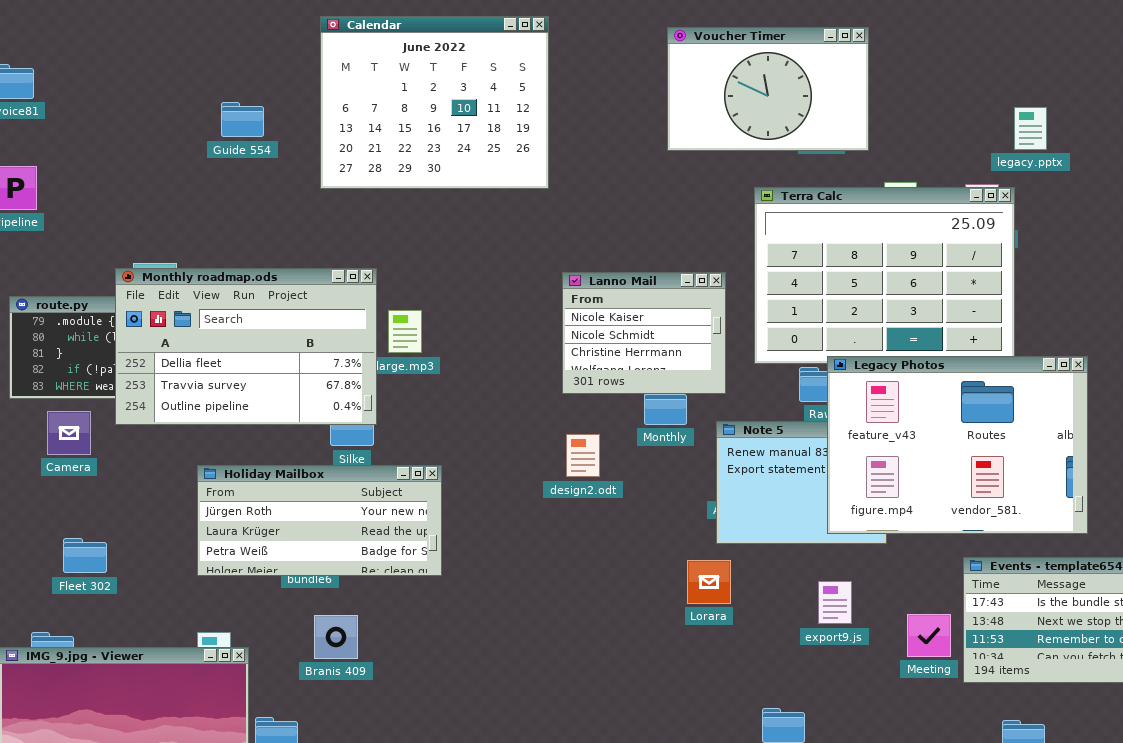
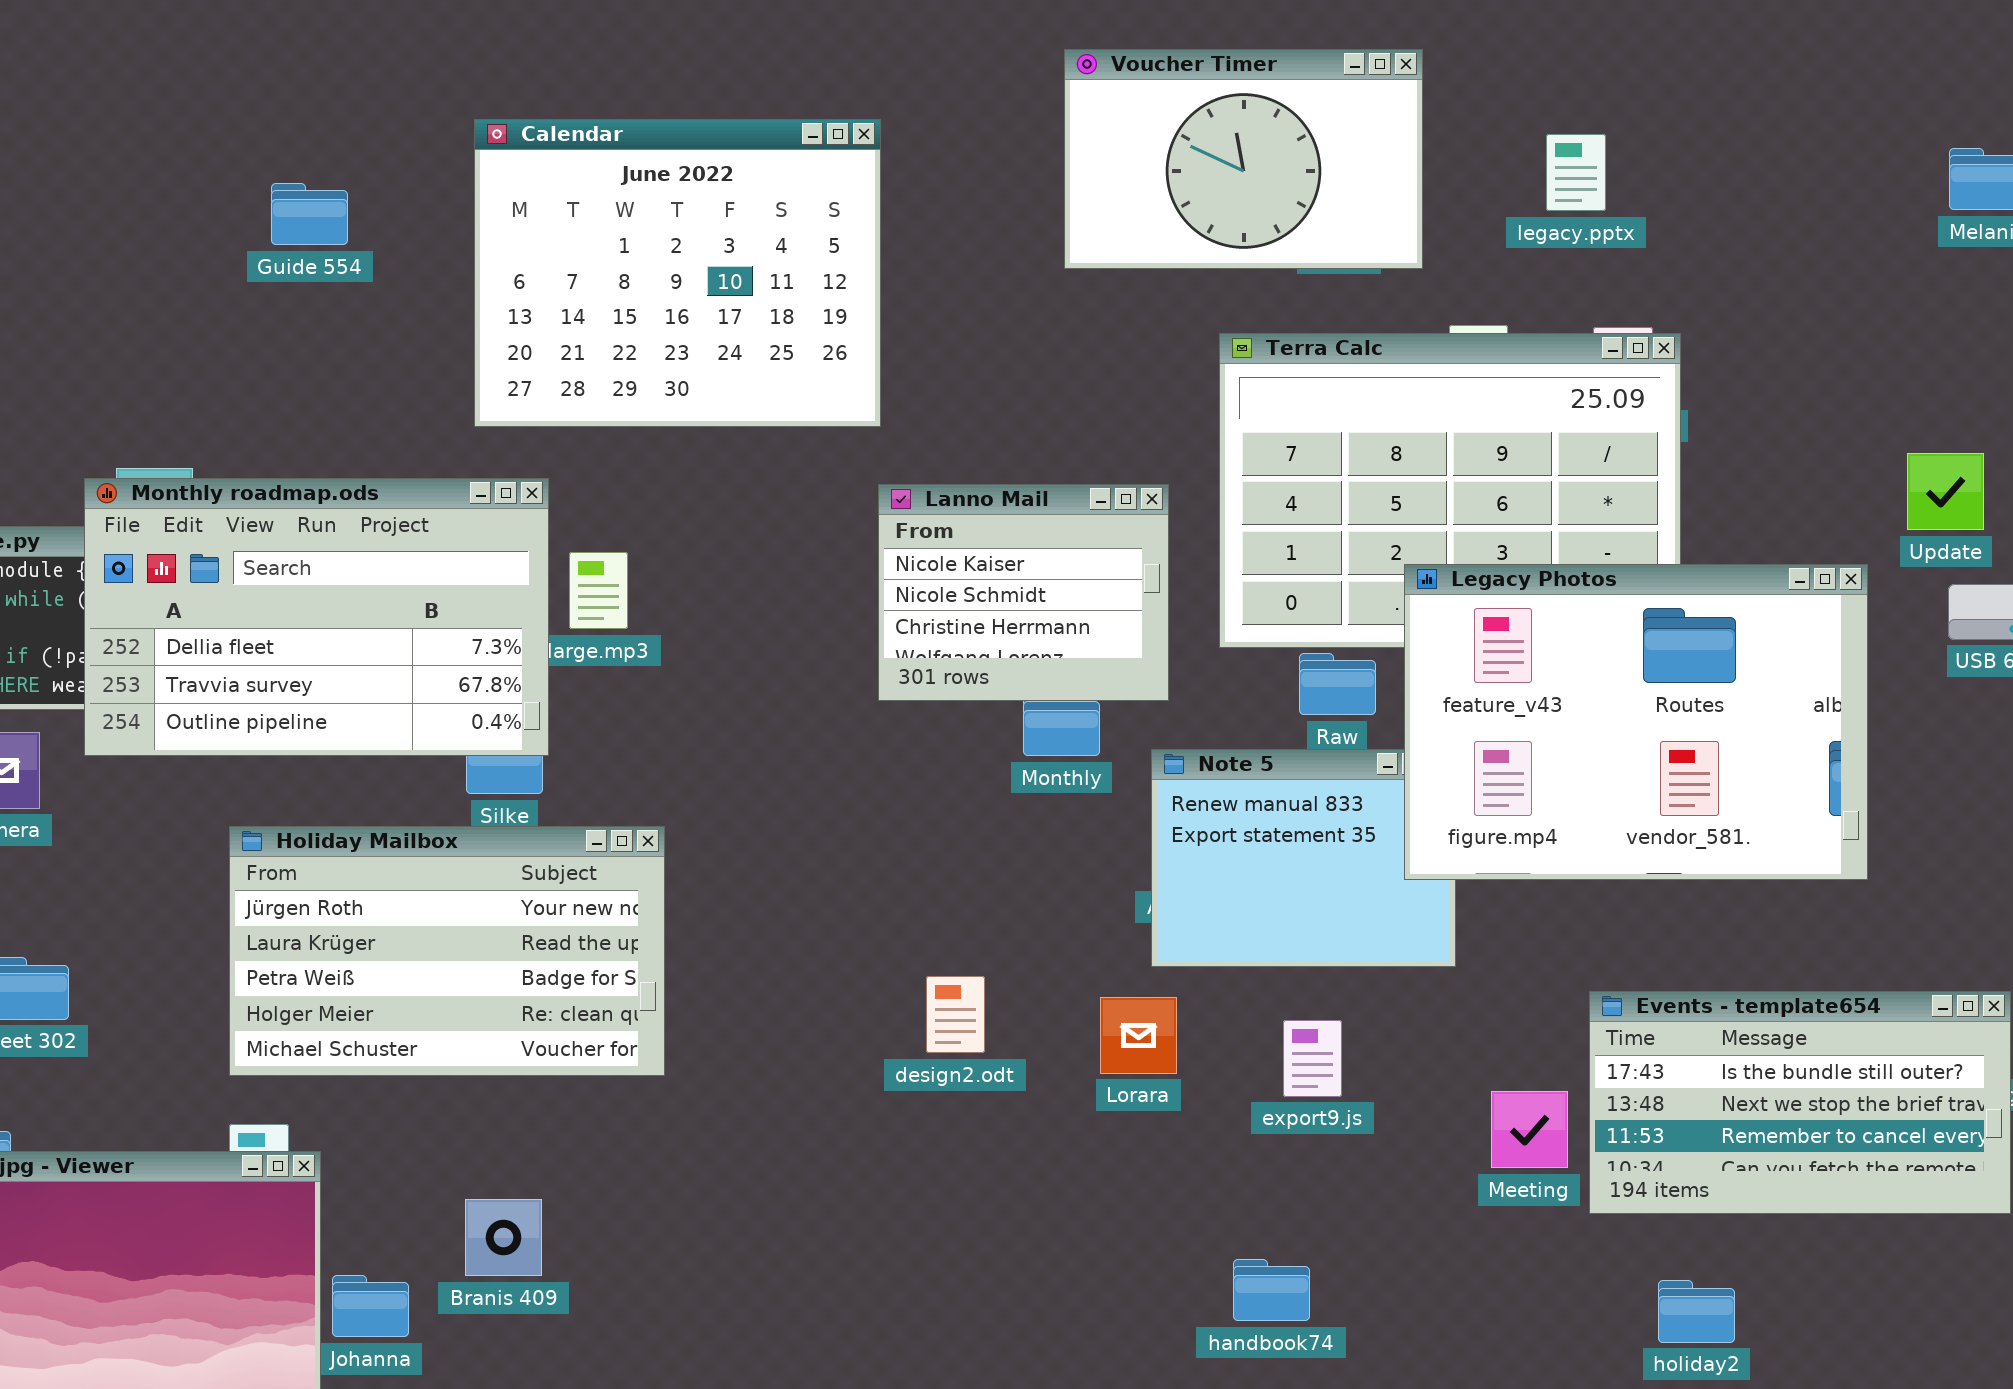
Calendar: [320,16,549,189] -> [474,119,881,427], moved
legacy.pptx: [1014,107,1047,150] -> [1546,134,1606,211], moved
Legacy Photos: [827,356,1088,534] -> [1404,564,1868,880], moved
design2.odt: [566,434,600,477] -> [926,976,985,1053], moved
Holiday Mailbox: [197,465,442,576] -> [229,826,665,1076], resized
export9.js: [818,581,852,624] -> [1283,1020,1342,1097], moved
Branis 409: [314,615,358,659] -> [465,1199,542,1276], moved

